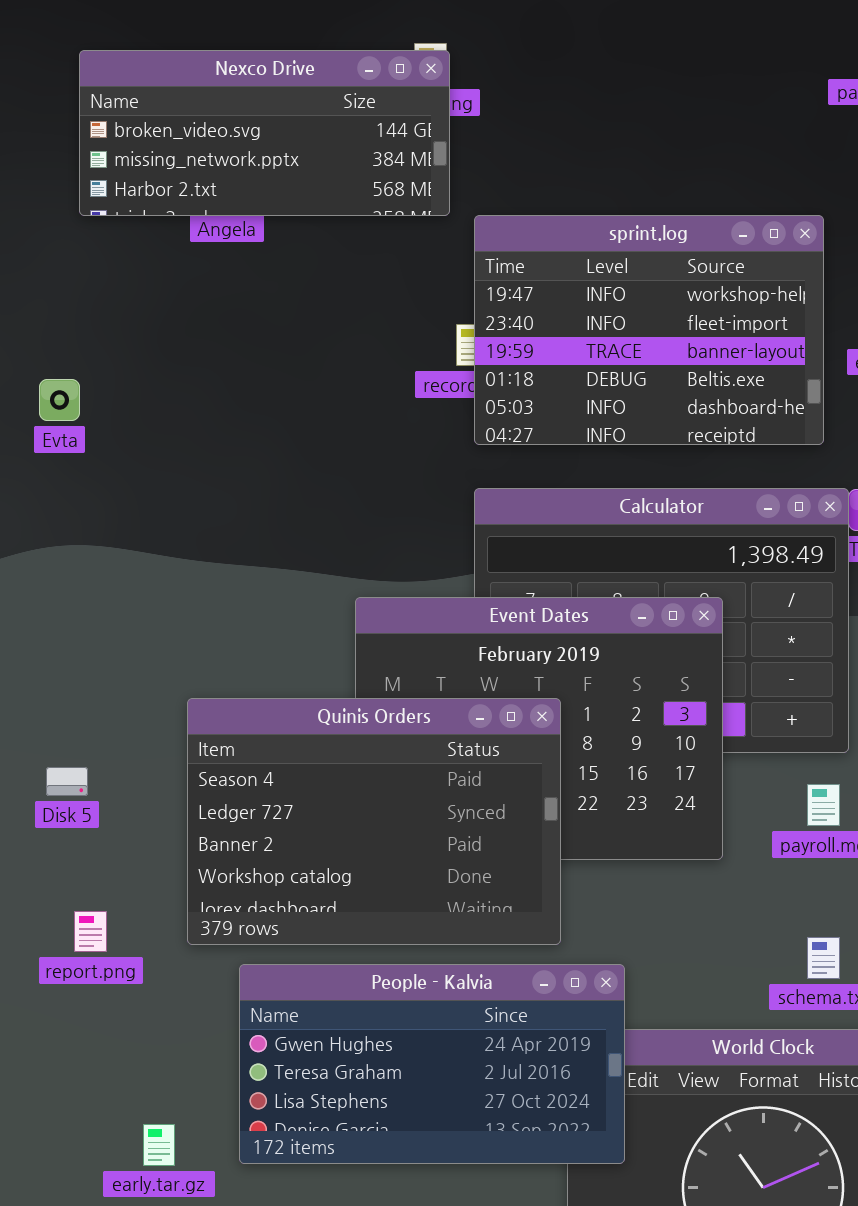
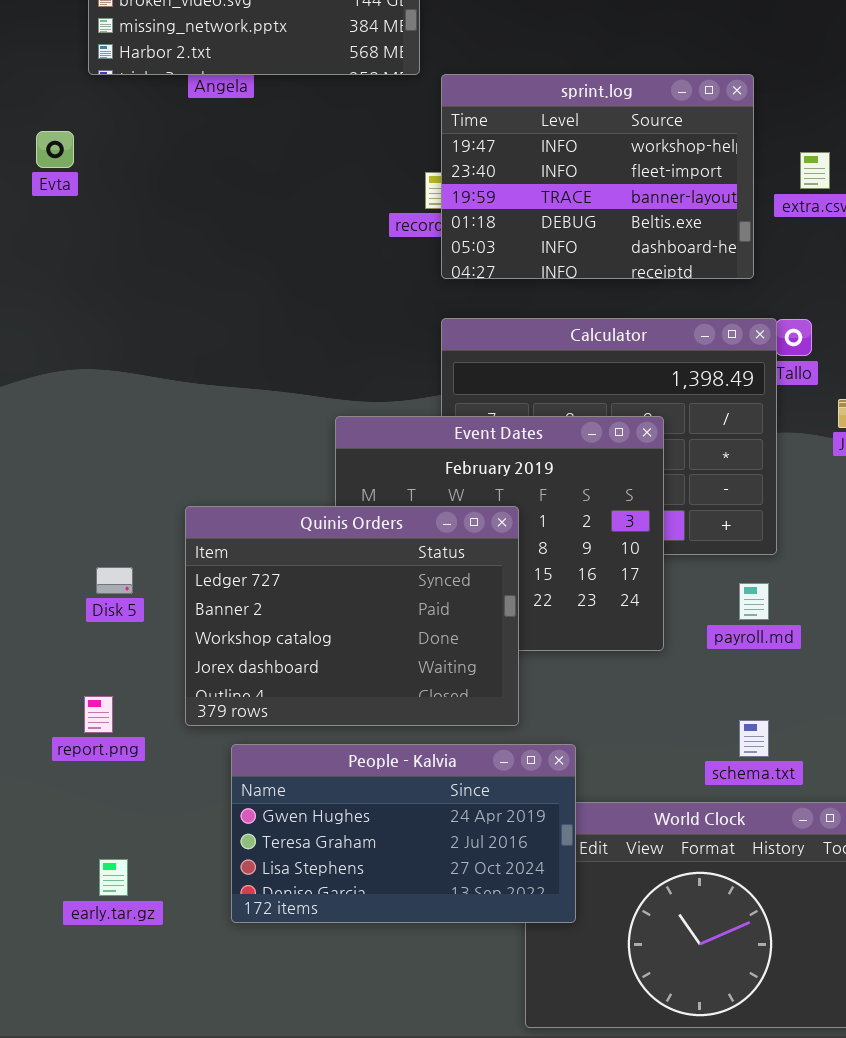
Evta: [39,379,80,421] -> [36,131,74,168], moved
Quinis Orders: [187,698,561,945] -> [185,506,519,726], scrolled down 1 row
Disk 5: [46,767,88,796] -> [96,567,133,594], moved
early.tar.gz: [143,1124,175,1166] -> [99,859,128,896], moved

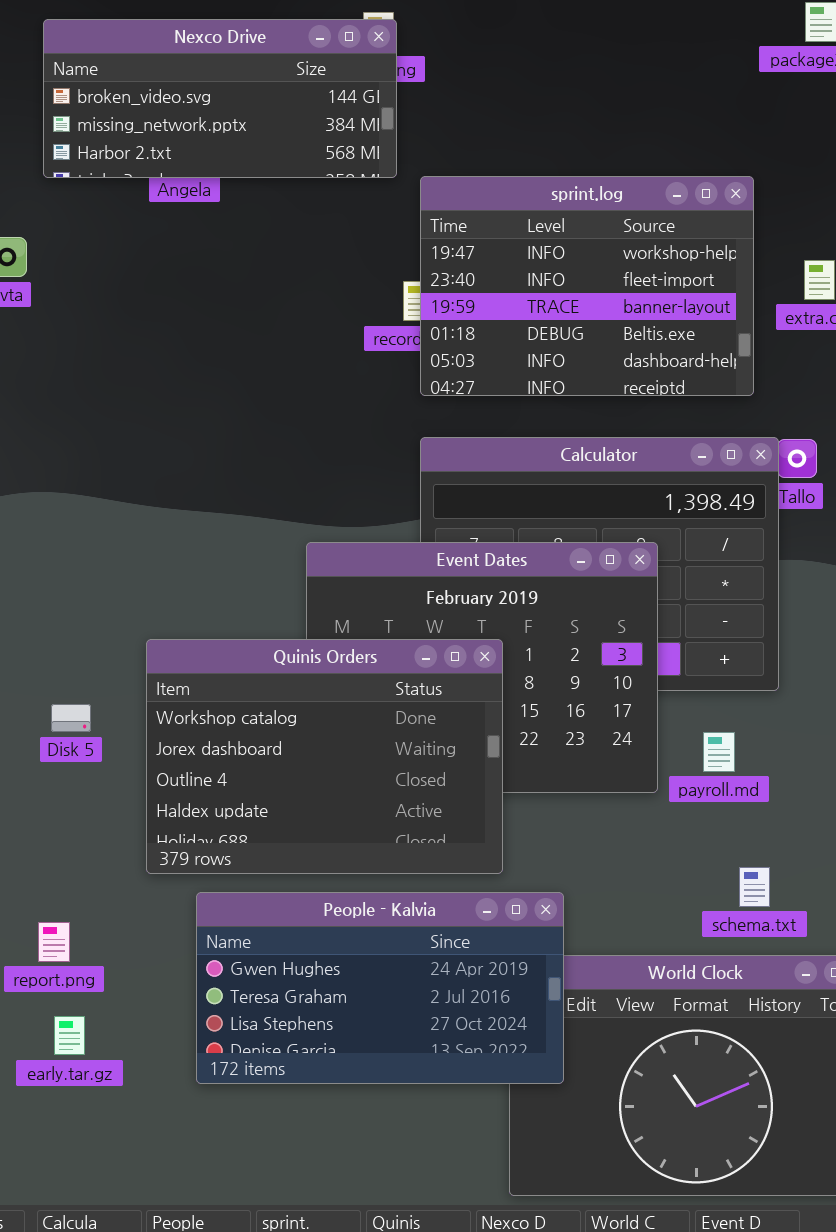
Quinis Orders: [185,506,519,726] -> [146,639,503,874], scrolled down 2 rows
payroll.md: [739,583,769,620] -> [703,732,735,772], moved
report.png: [84,696,113,733] -> [38,922,70,962], moved

